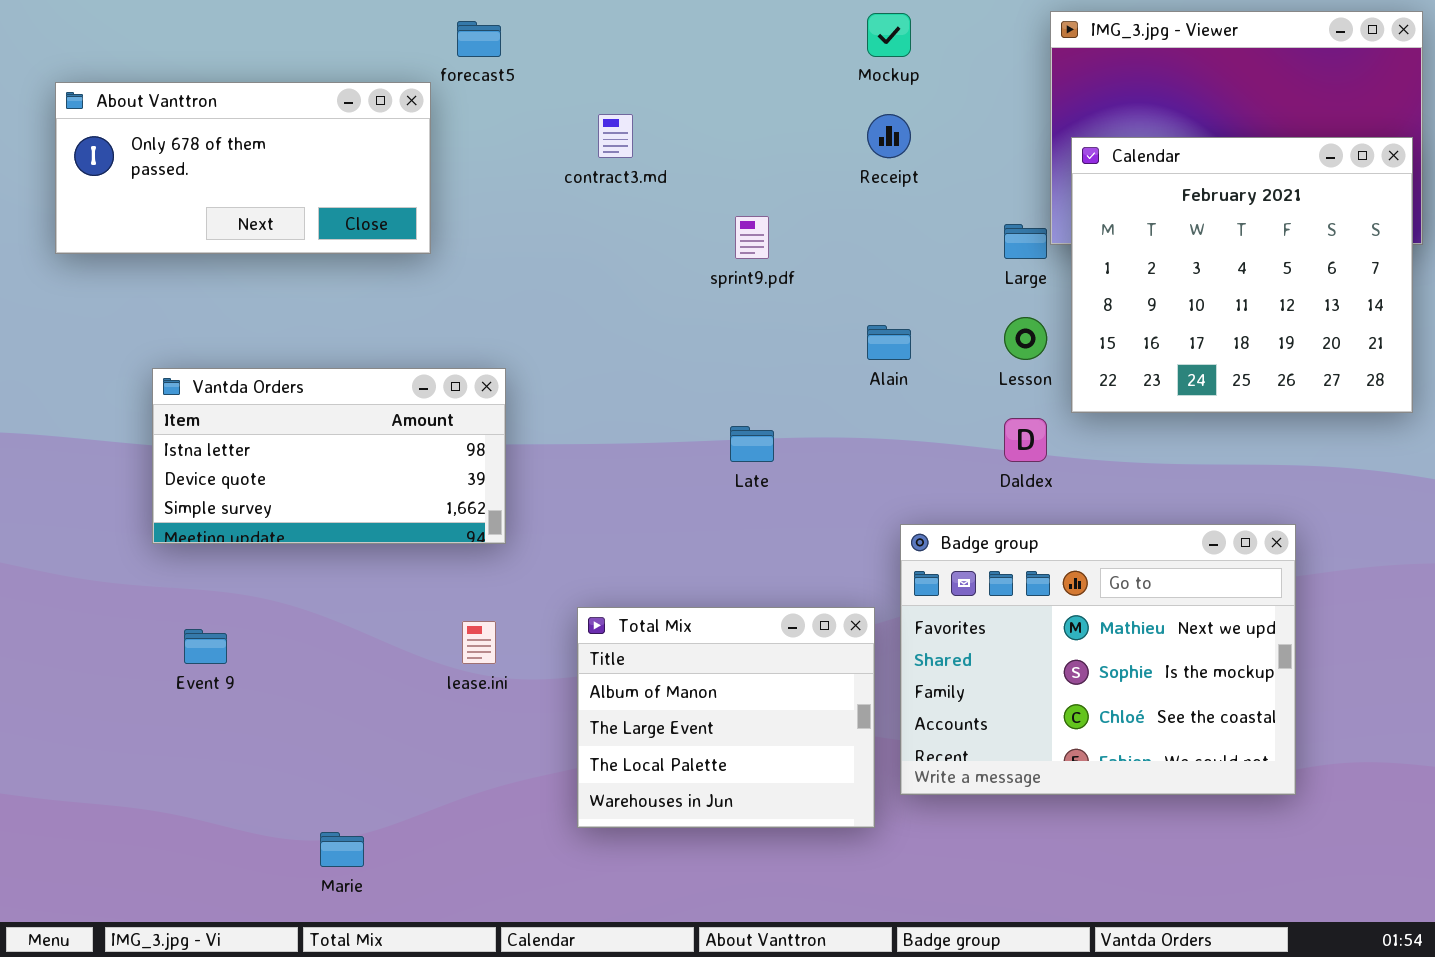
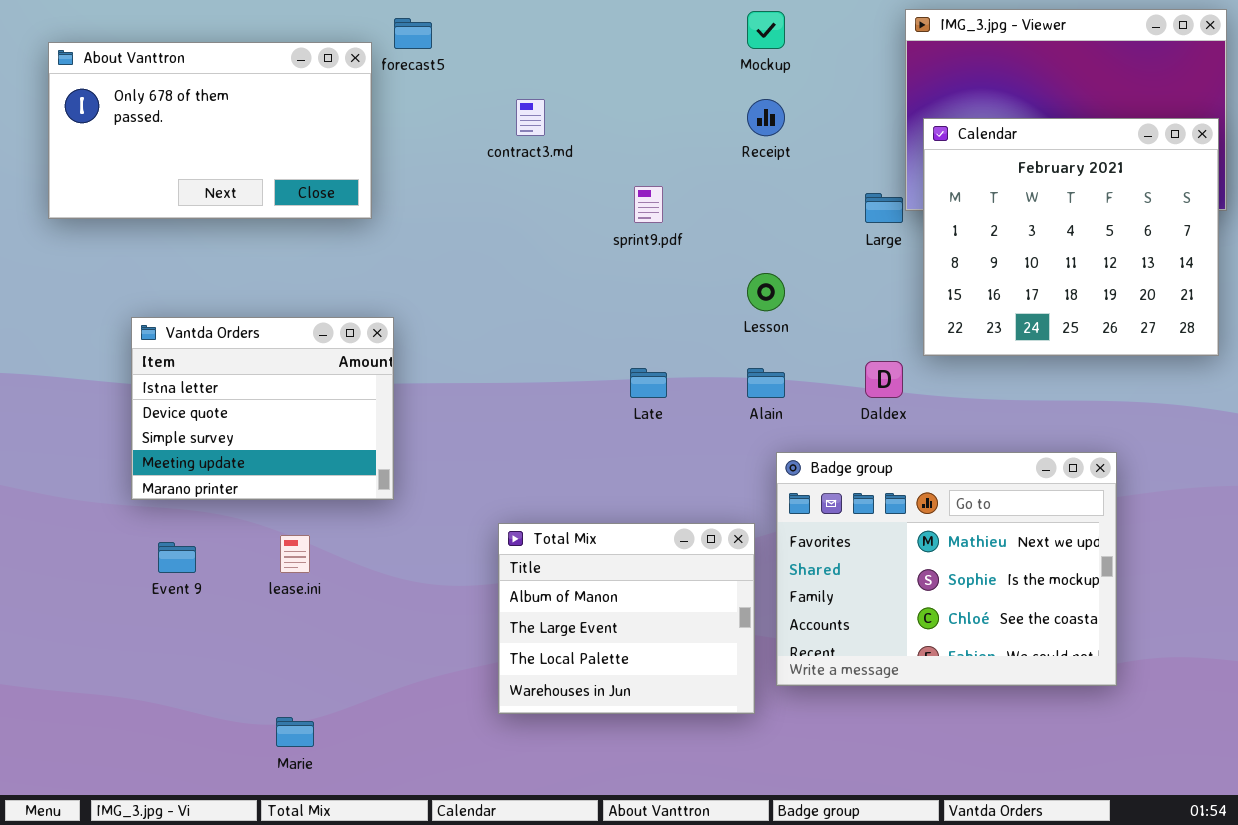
About Vanttron: [55,82,431,254] -> [48,42,372,219], resized
Lesson: [1004,317,1047,360] -> [747,273,785,311], moved
Alain: [867,325,911,360] -> [747,368,785,398], moved
Vantda Orders: [152,368,506,544] -> [131,317,394,500], resized
lease.ini: [462,621,496,664] -> [280,535,310,573], moved

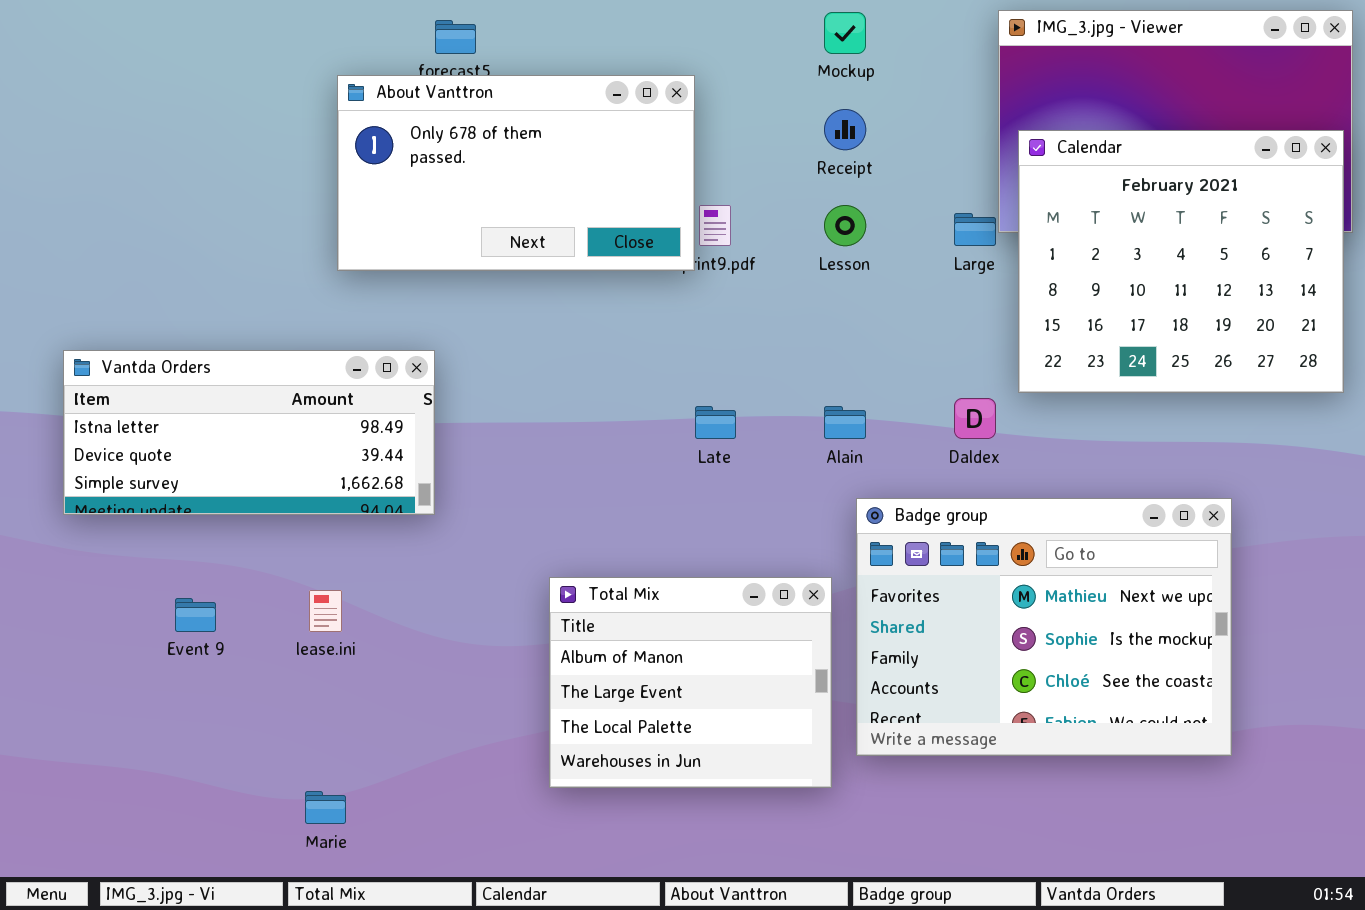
About Vanttron: [48,42,372,219] -> [337,75,695,271], moved
Lesson: [747,273,785,311] -> [824,205,866,246], moved
Vantda Orders: [131,317,394,500] -> [63,350,435,515], resized

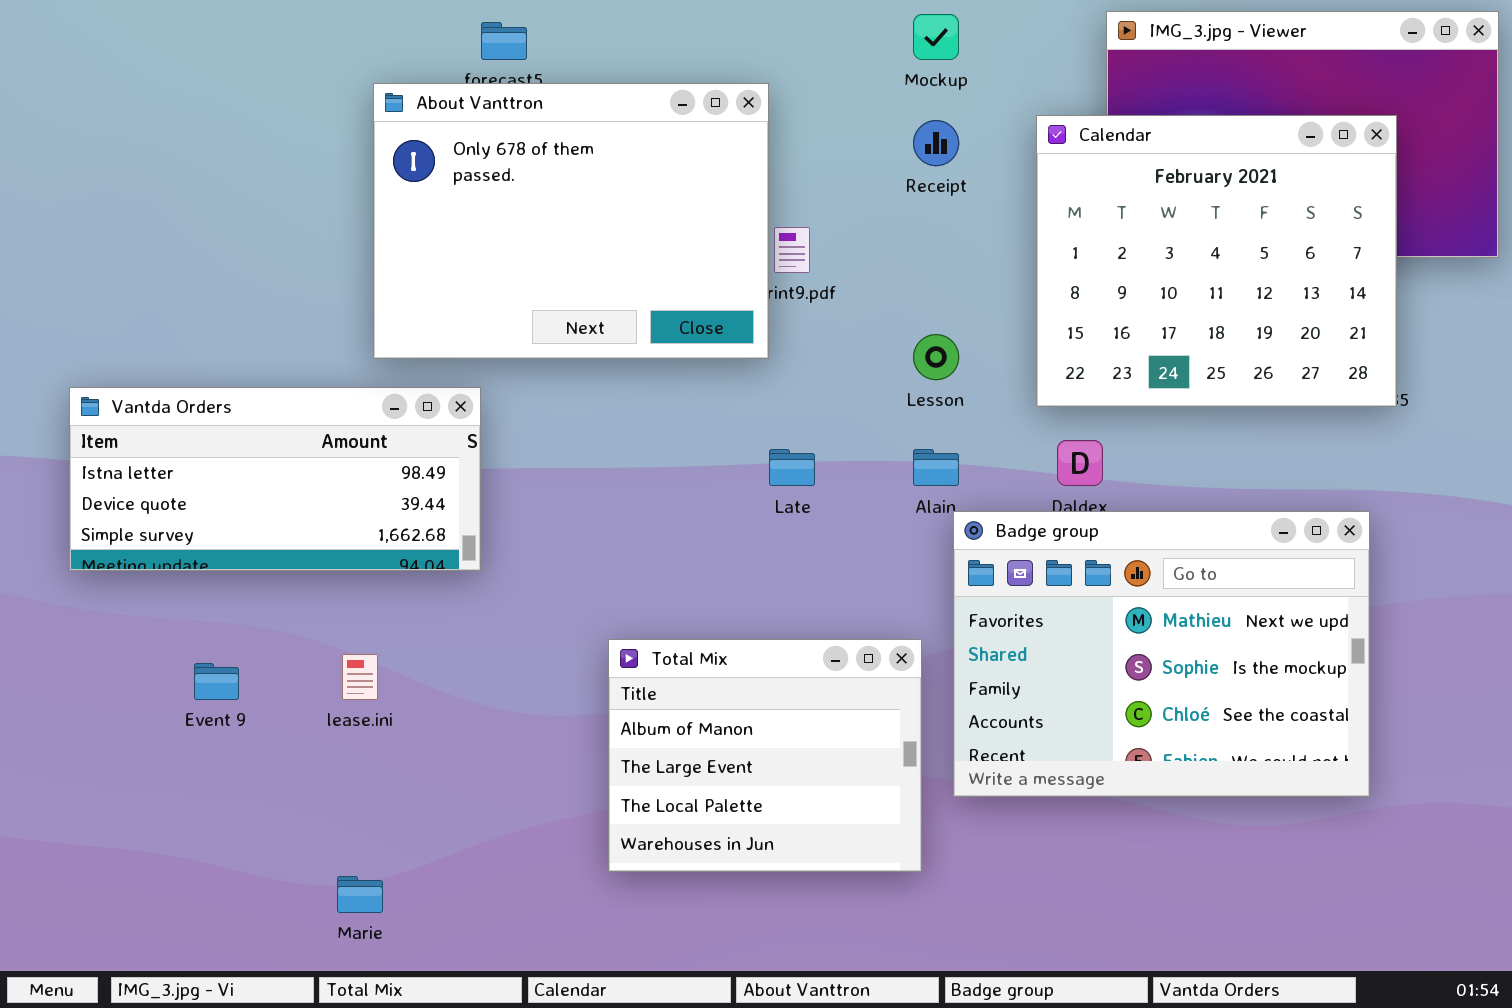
About Vanttron: [337,75,695,271] -> [373,83,769,359], resized
Calendar: [1018,130,1344,393] -> [1036,115,1397,407], moved
Lesson: [824,205,866,246] -> [913,334,959,380], moved
Badge group: [856,498,1232,756] -> [953,511,1370,797], moved

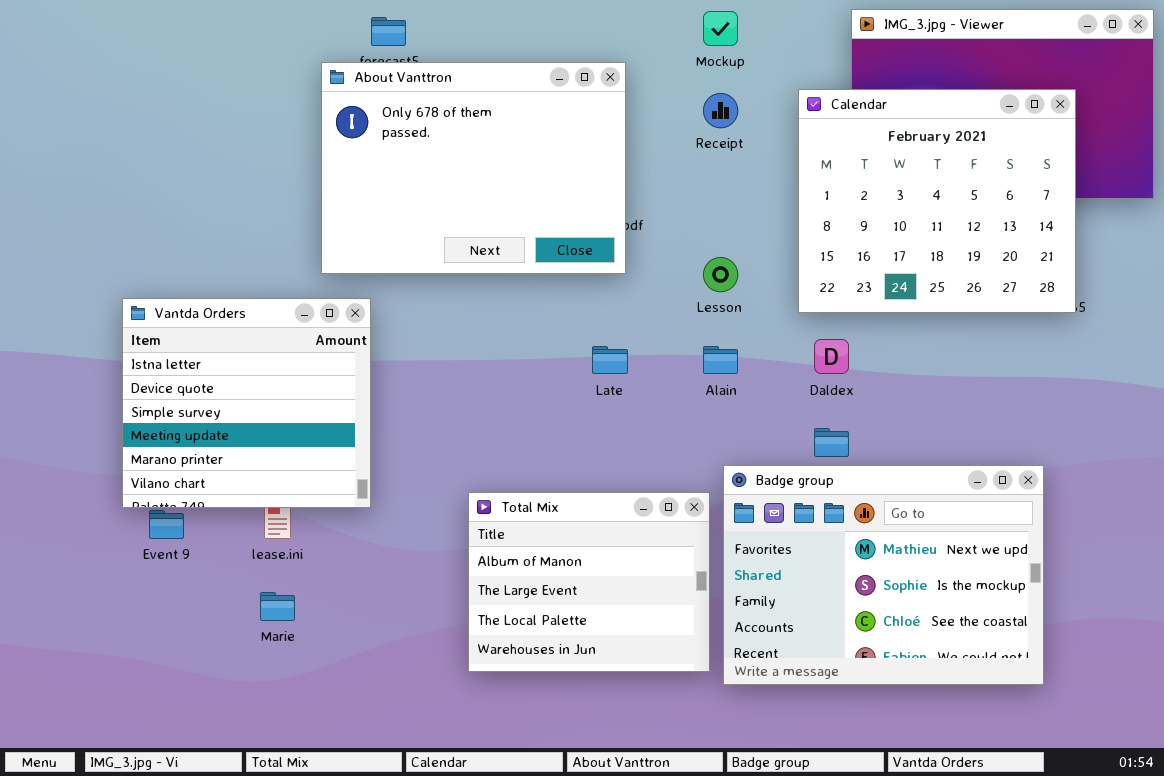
About Vanttron: [373,83,769,359] -> [321,62,626,274], moved
Vantda Orders: [69,387,481,571] -> [122,298,371,508], resized
Badge group: [953,511,1370,797] -> [723,465,1044,685], moved
Marie: [337,876,383,913] -> [260,592,295,621], moved

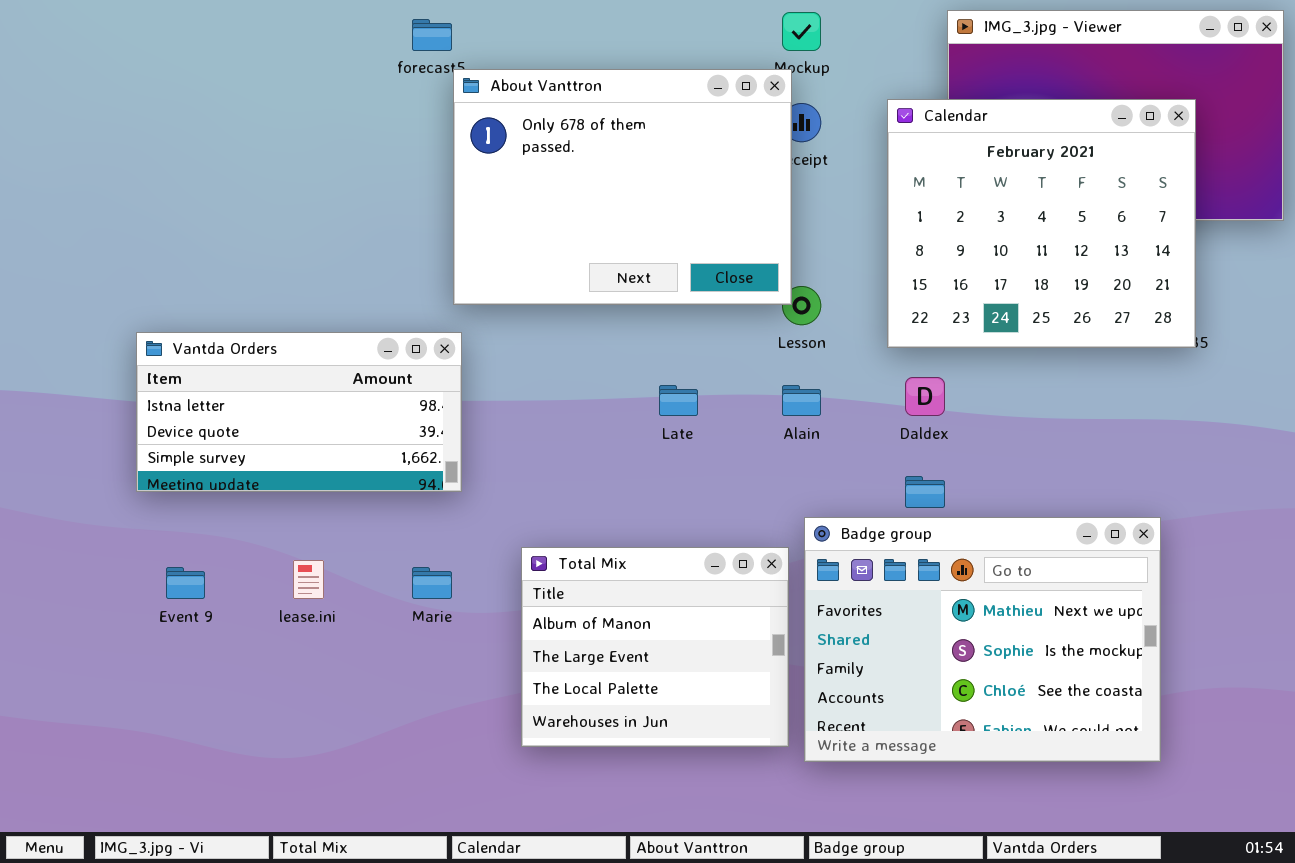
About Vanttron: [321,62,626,274] -> [453,69,792,305], moved
Vantda Orders: [122,298,371,508] -> [136,332,462,492], resized
Marie: [260,592,295,621] -> [412,567,452,599], moved

